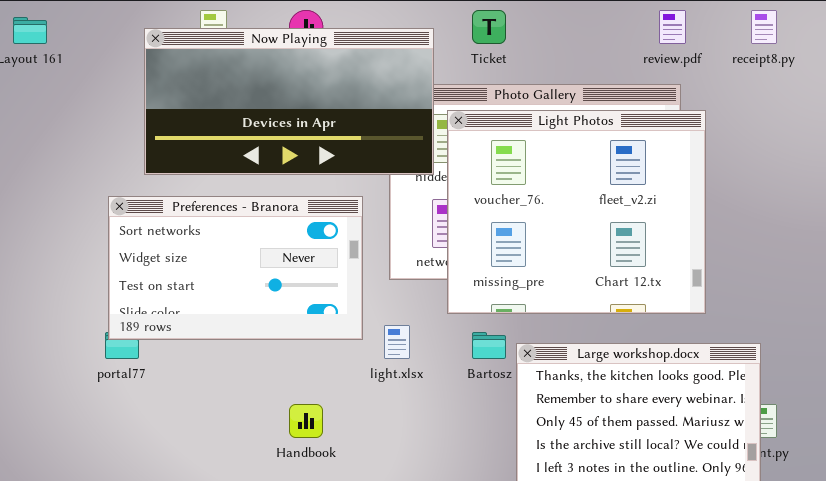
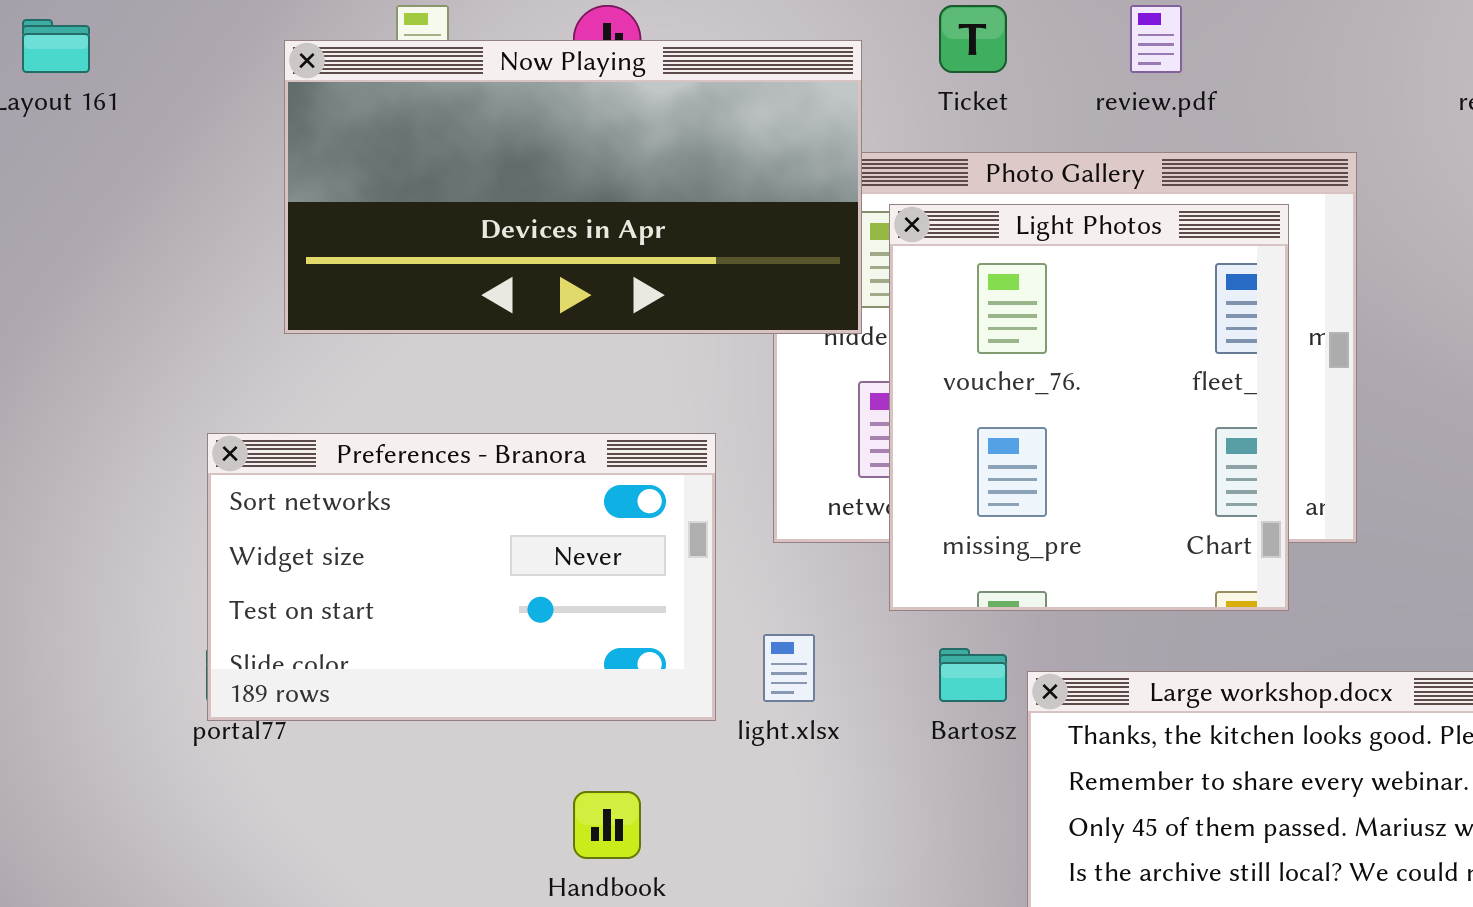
review.pdf: [659,10,686,44] -> [1130,5,1182,73], moved
Light Photos: [447,110,706,314] -> [889,204,1289,611], resized
Preferences - Branora: [108,196,363,340] -> [207,433,716,721], moved

